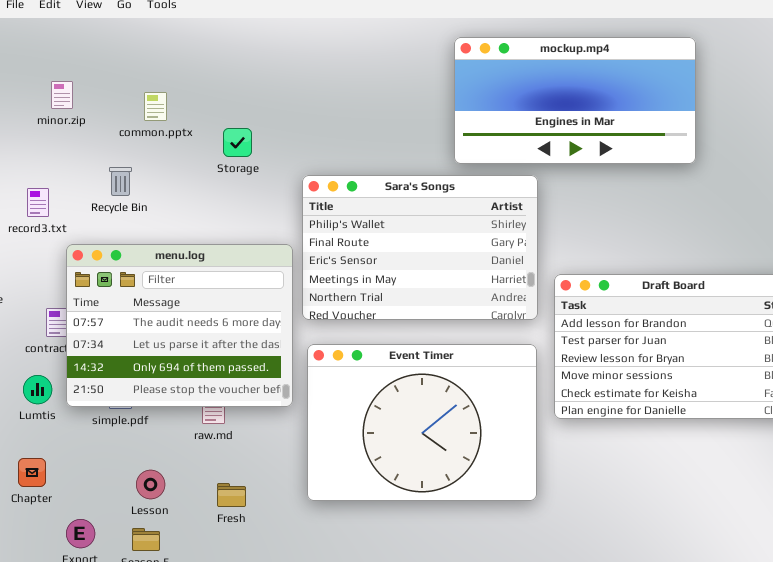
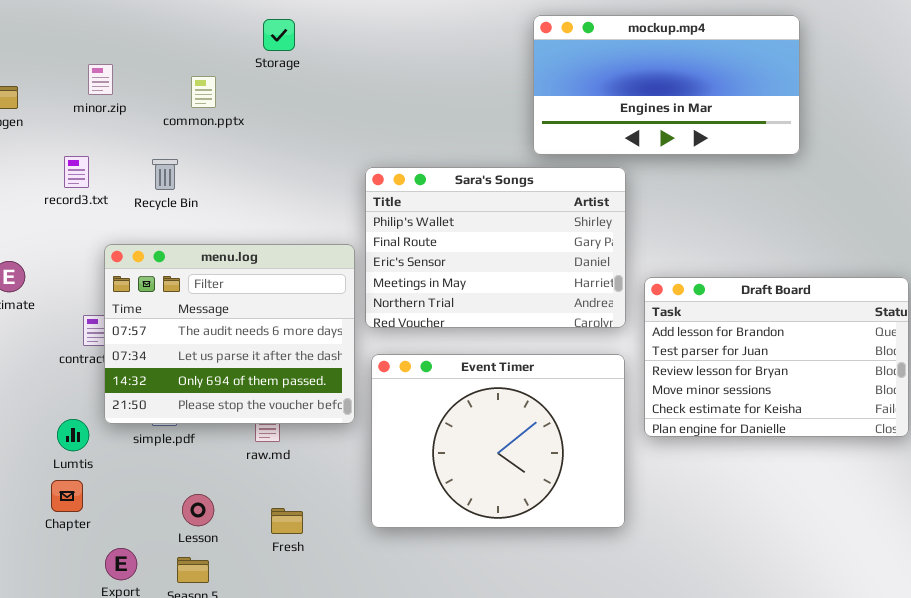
Storage: [223,128,252,157] -> [263,19,295,51], moved
record3.txt: [27,188,49,217] -> [64,156,89,188], moved
Lumtis: [23,375,52,404] -> [57,419,89,451], moved

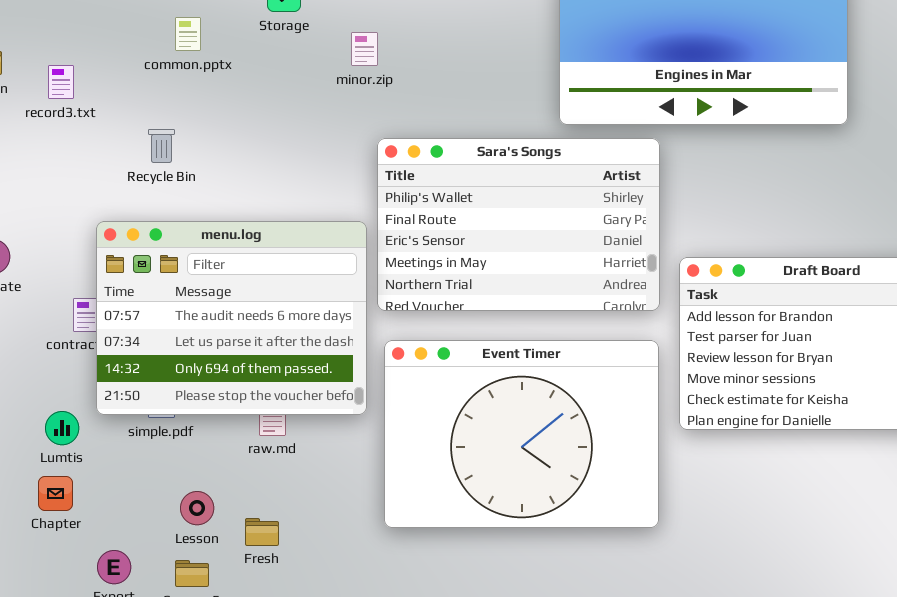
minor.zip: [88,64,113,95] -> [351,32,378,66], moved
common.pptx: [191,76,216,108] -> [175,17,201,51], moved
record3.txt: [64,156,89,188] -> [48,65,74,99], moved
Fresh: [271,508,303,534] -> [245,518,279,546], moved

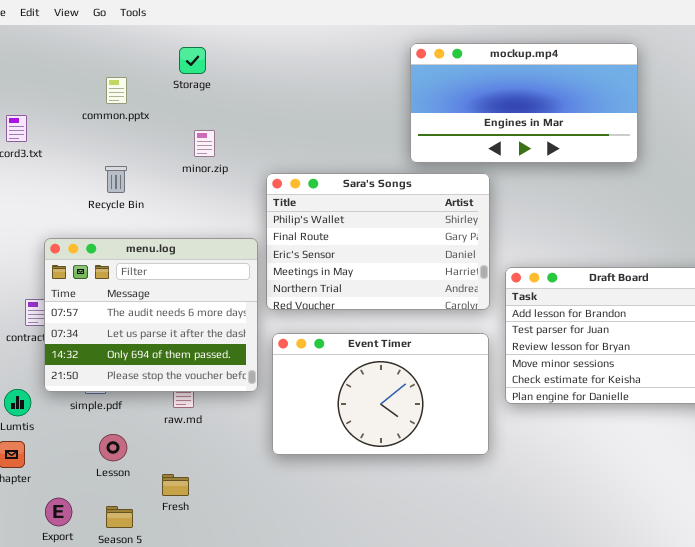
minor.zip: [351,32,378,66] -> [194,130,215,157], moved
Recycle Bin: [148,129,175,163] -> [105,166,127,193], moved
Event Timer: [384,340,659,528] -> [272,333,489,455], resized
Lesson: [180,491,214,525] -> [99,434,127,461], moved

